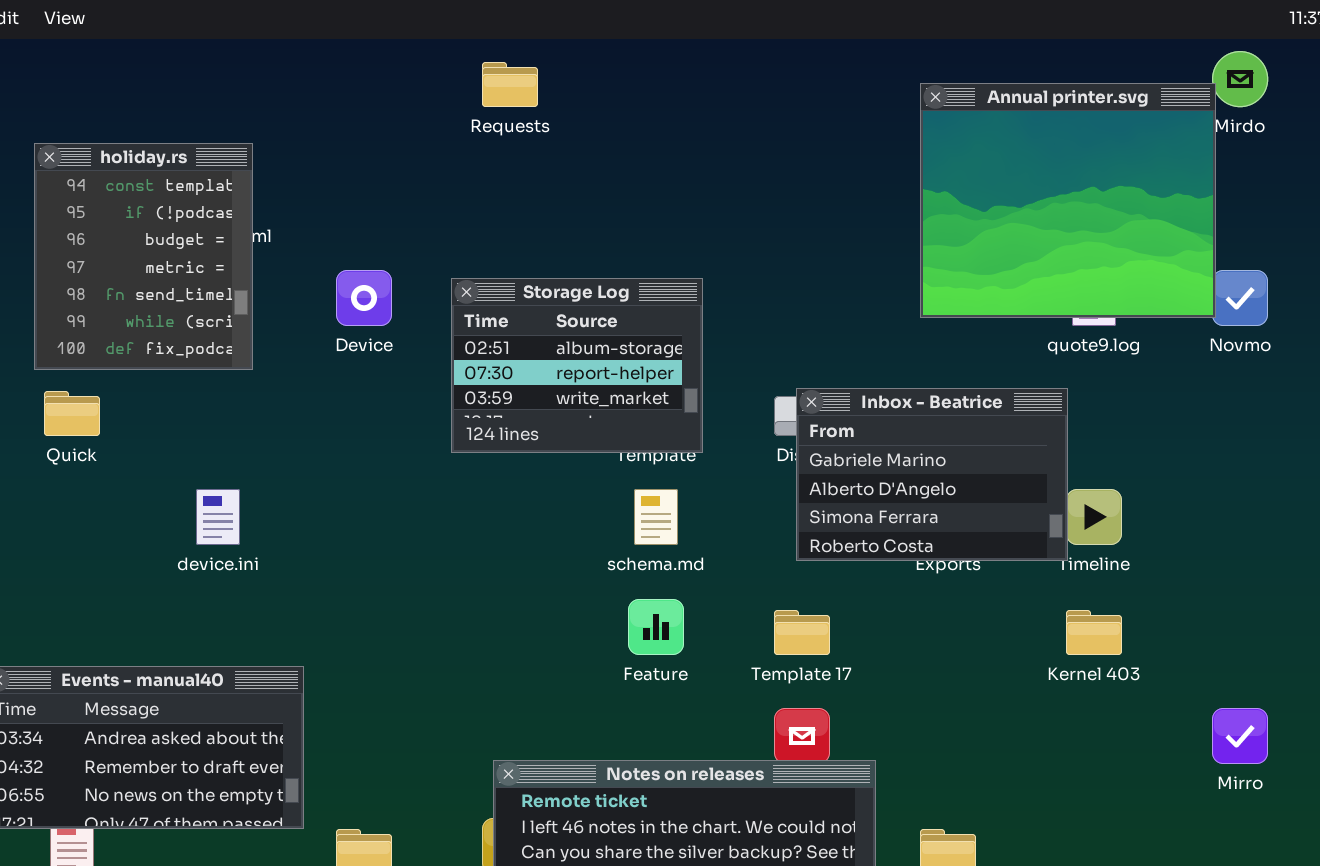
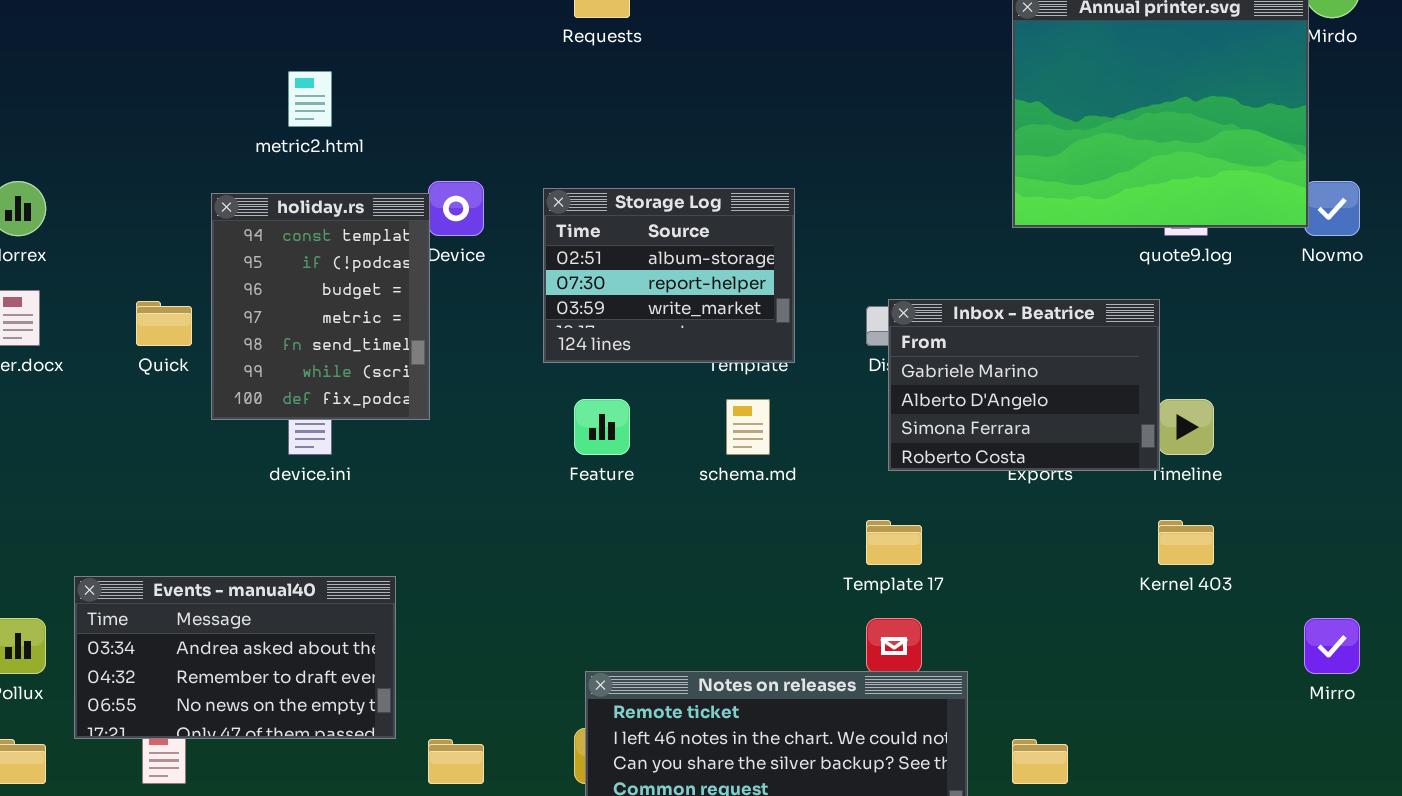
holiday.rs: [34,143,253,370] -> [211,193,430,420], moved
Feature: [628,599,684,655] -> [574,399,630,455], moved

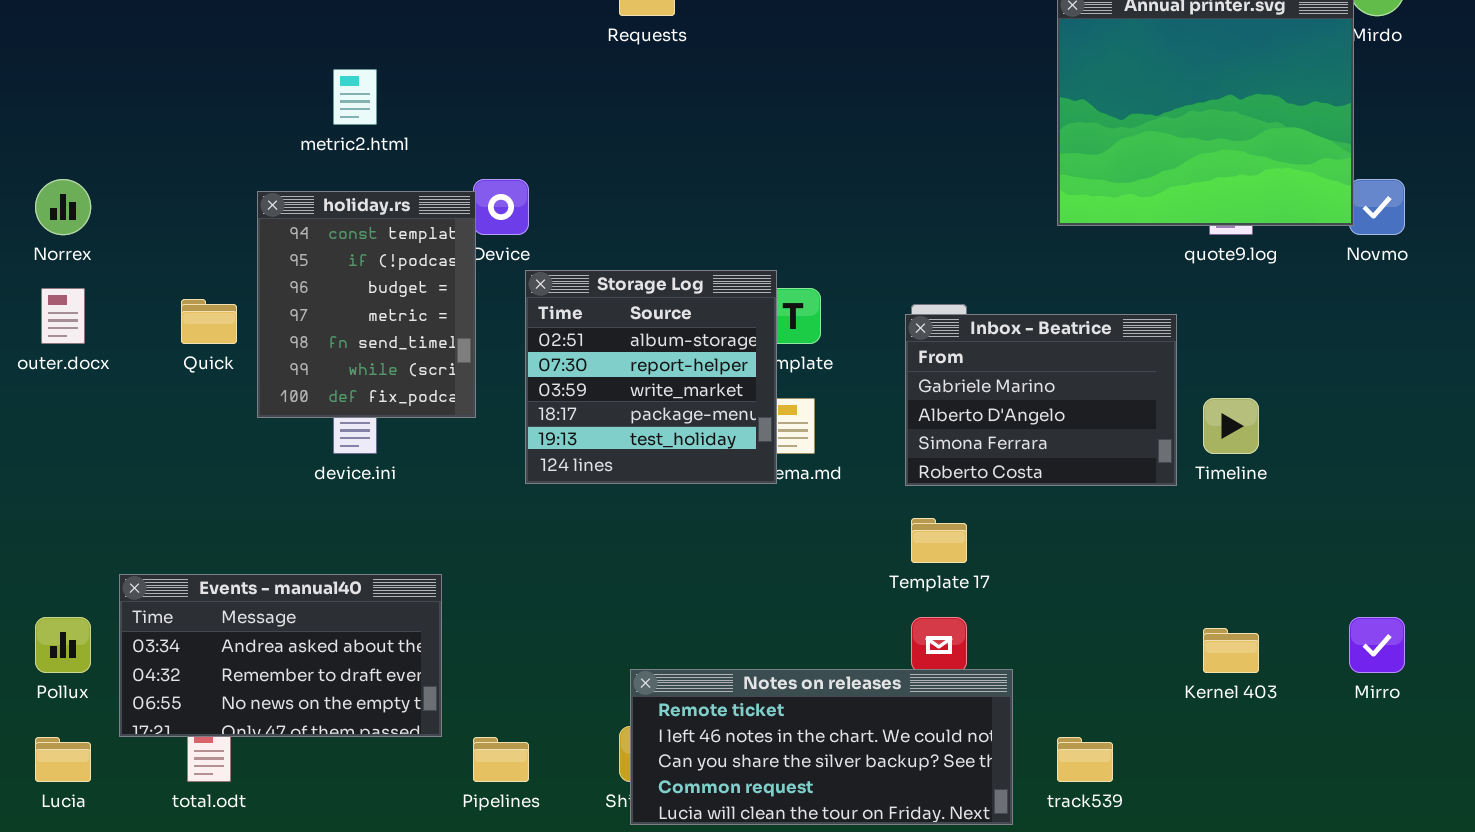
Storage Log: [543,188,795,363] -> [525,270,777,484], moved, resized
Inbox - Beatrice: [888,299,1160,471] -> [905,314,1177,486], moved
Kernel 403: [1158,520,1214,565] -> [1203,628,1259,673], moved

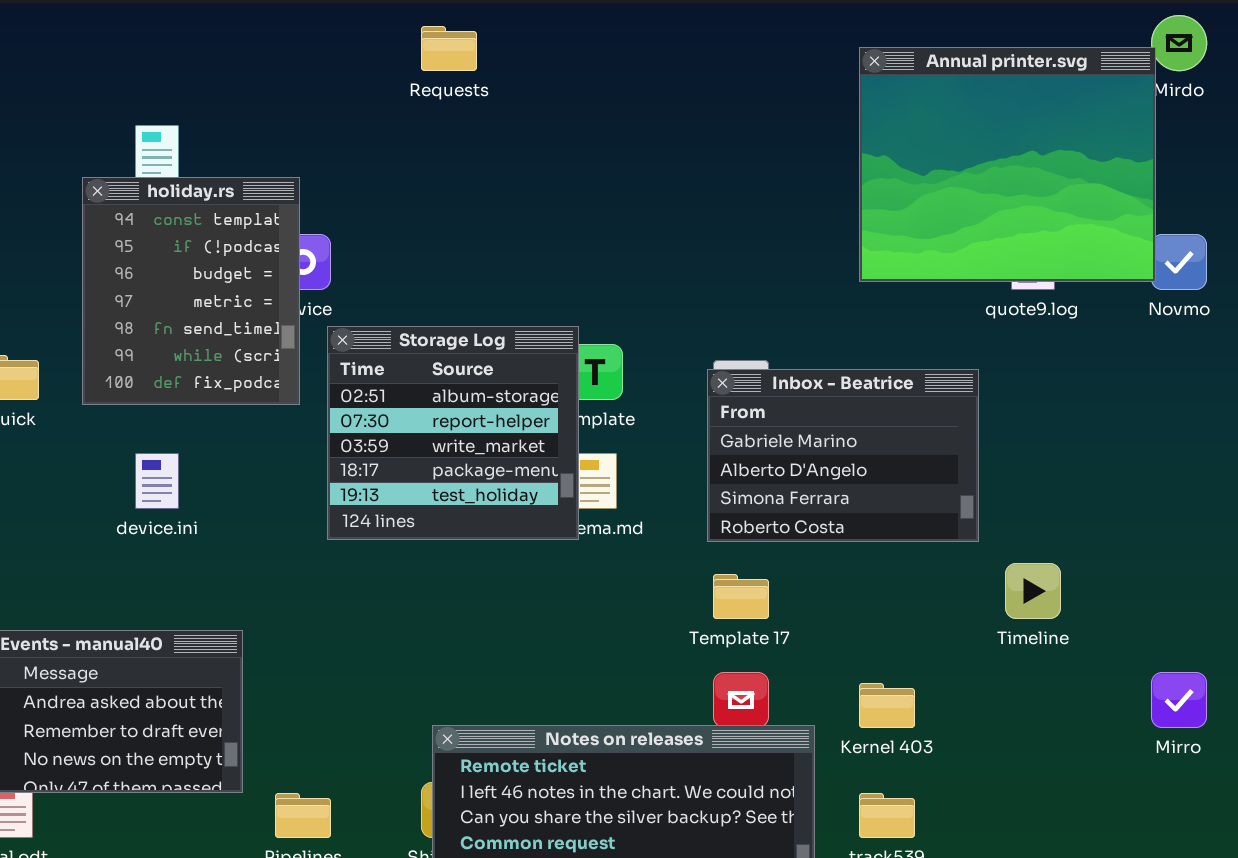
holiday.rs: [257,191,476,418] -> [82,177,300,405], moved
Timeline: [1203,398,1259,454] -> [1005,563,1061,619], moved
Kernel 403: [1203,628,1259,673] -> [859,683,915,728], moved

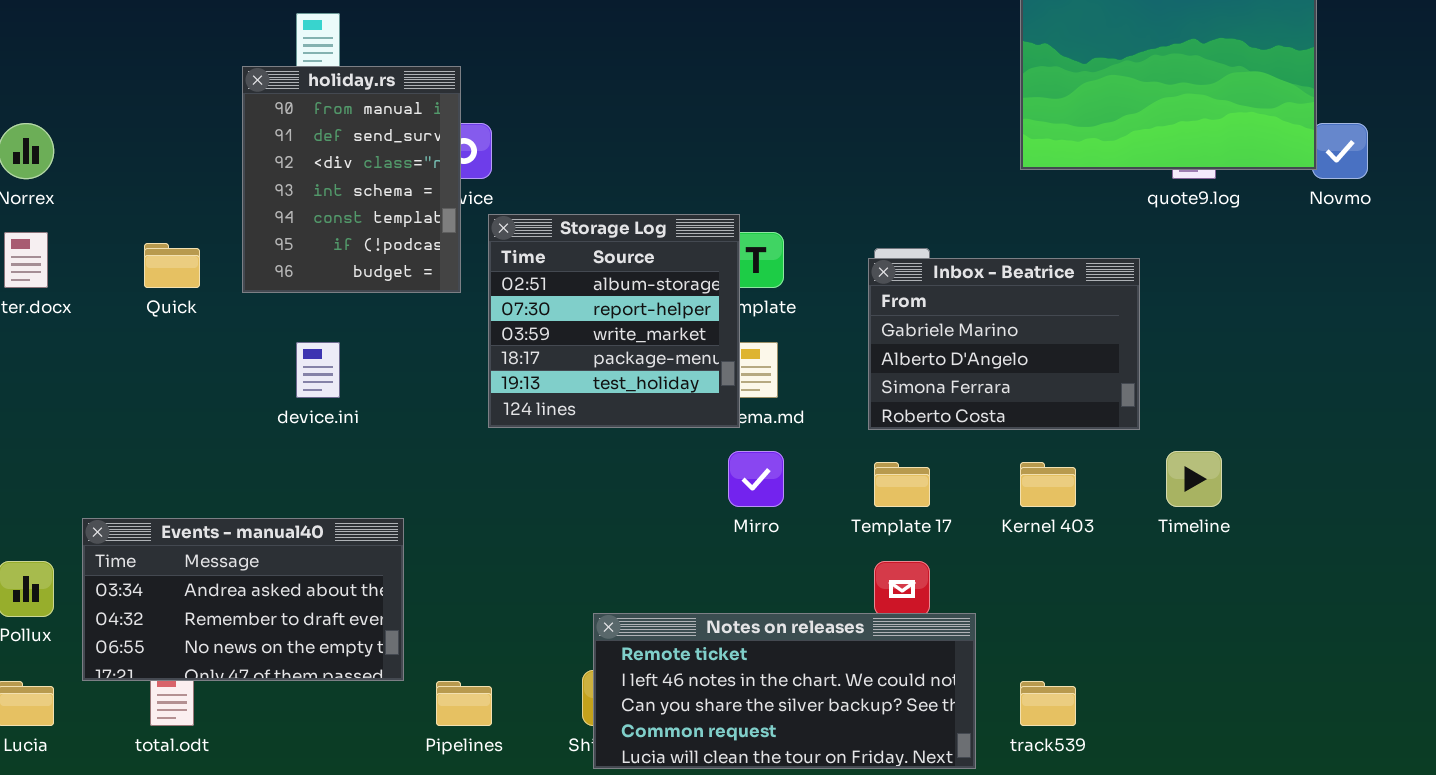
holiday.rs: [82,177,300,405] -> [242,66,461,293], scrolled up 4 rows
Mirro: [1151,672,1207,728] -> [728,451,784,507], moved
Kernel 403: [859,683,915,728] -> [1020,462,1076,507], moved

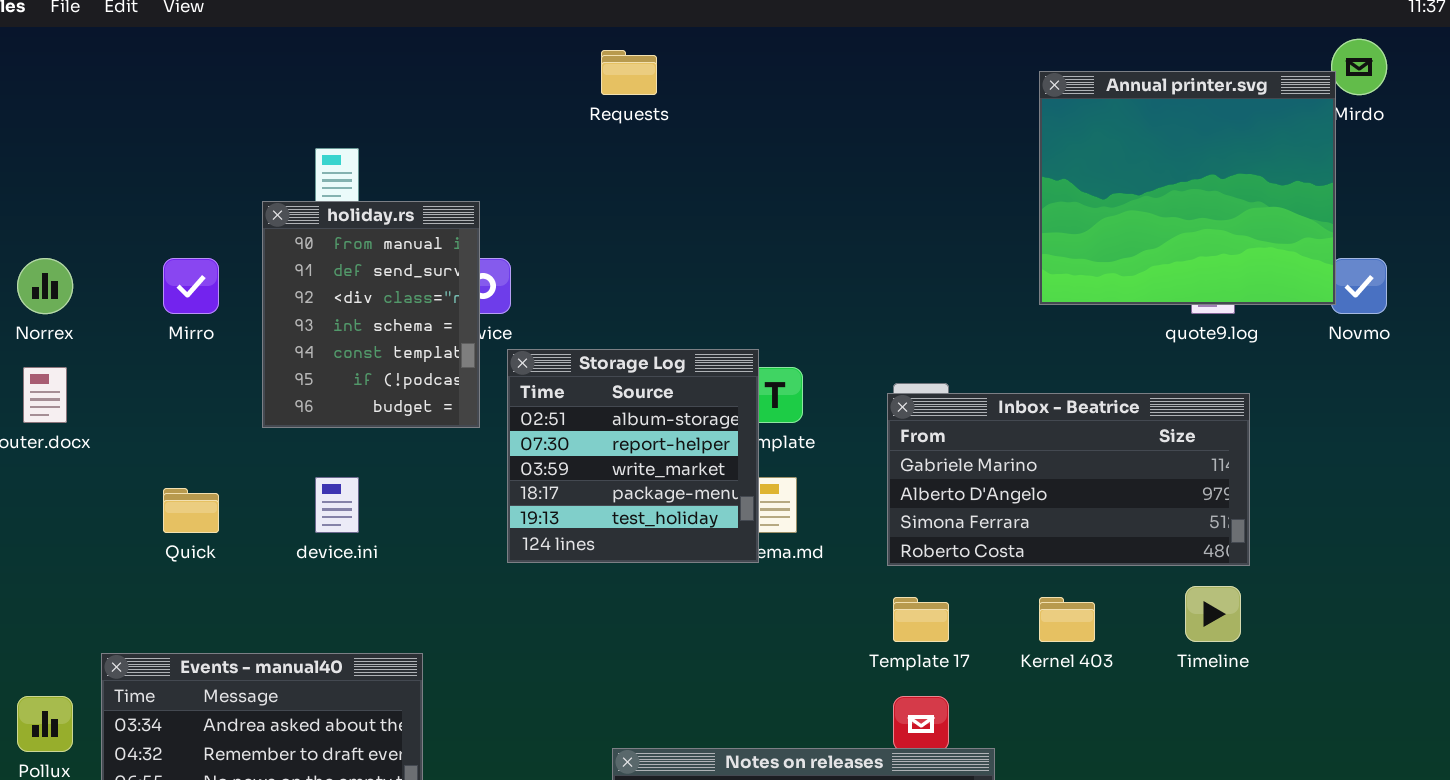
Quick: [144,243,200,288] -> [163,488,219,533], moved
Inbox - Beatrice: [868,258,1140,430] -> [887,393,1250,566], resized
Mirro: [728,451,784,507] -> [163,258,219,314], moved

